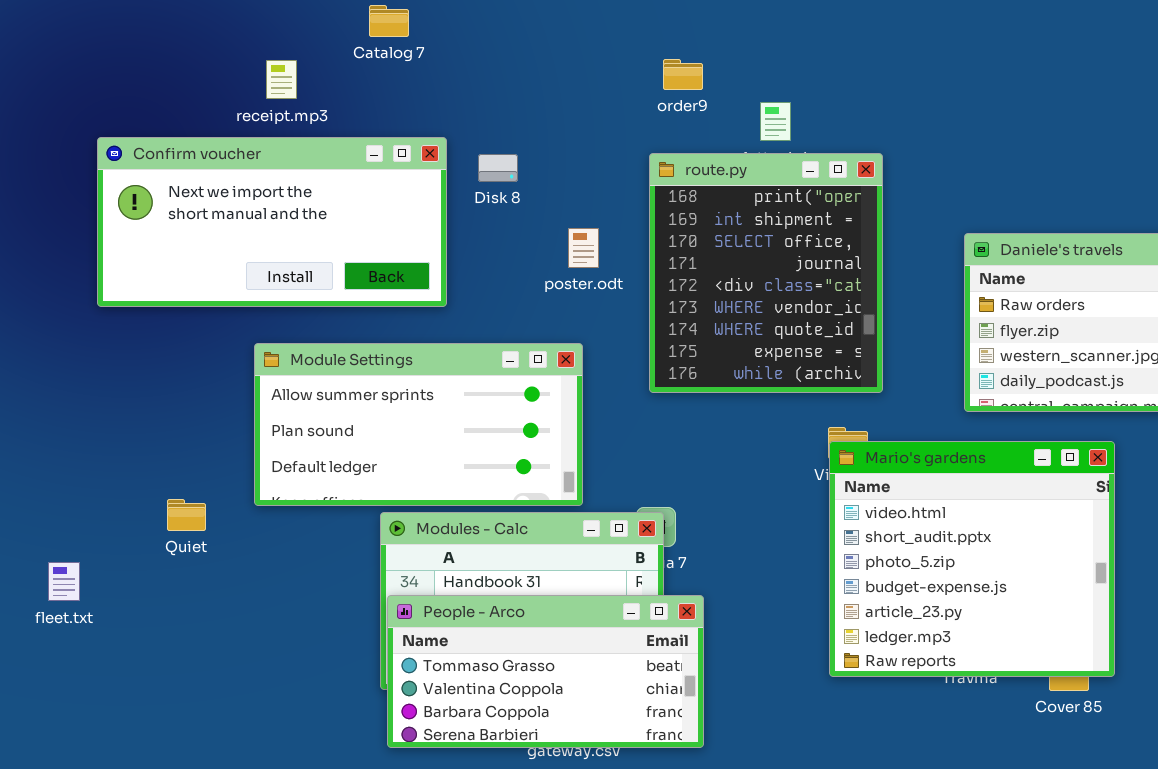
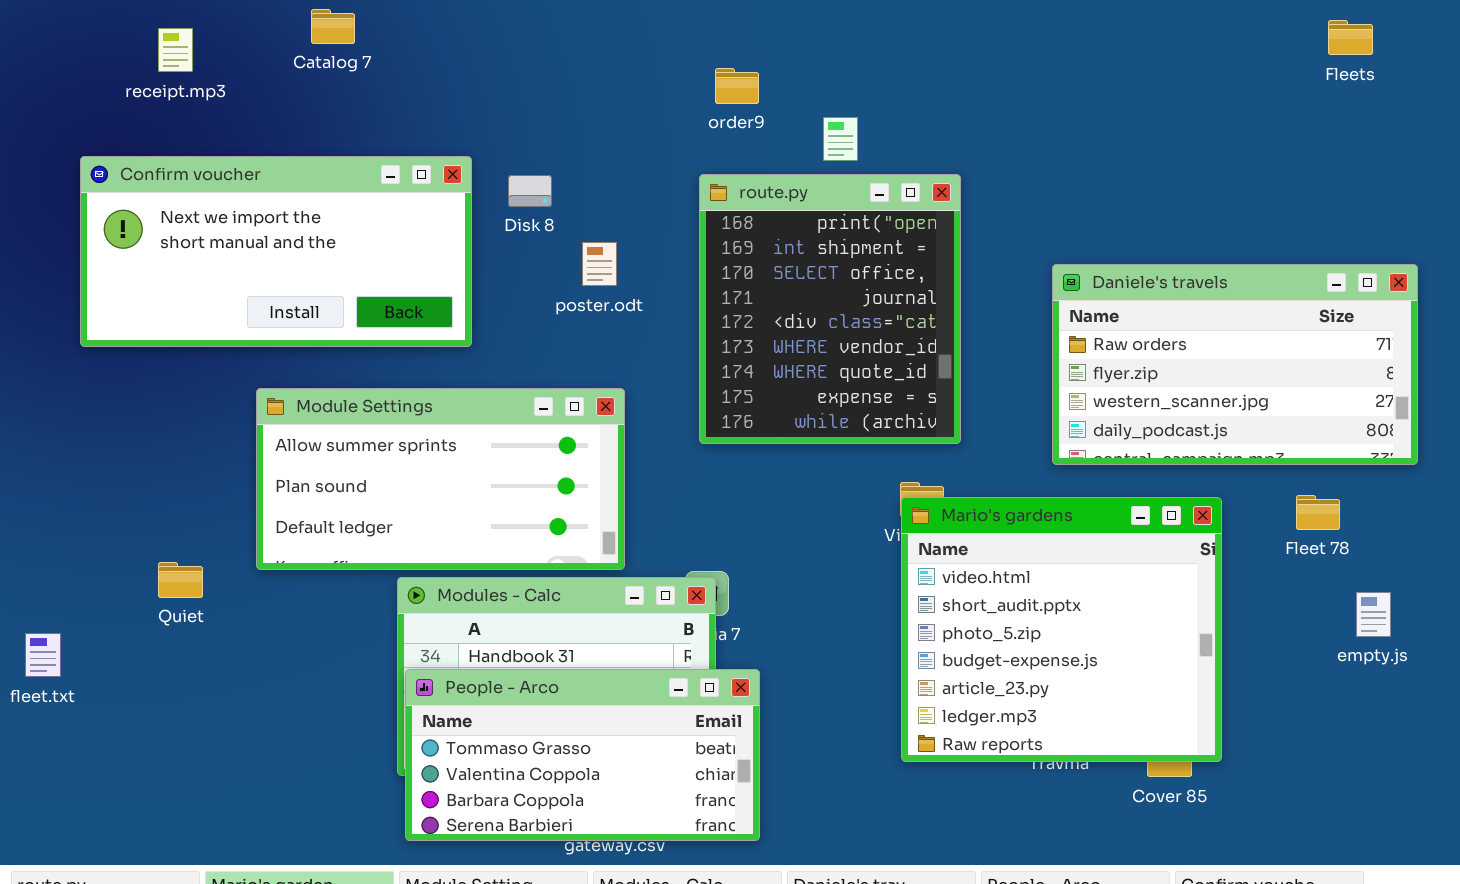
Catalog 7: [369,5,409,37] -> [311,9,355,44], moved
receipt.mp3: [266,60,297,99] -> [158,28,193,72], moved
poster.odt: [568,228,599,268] -> [582,242,617,286], moved

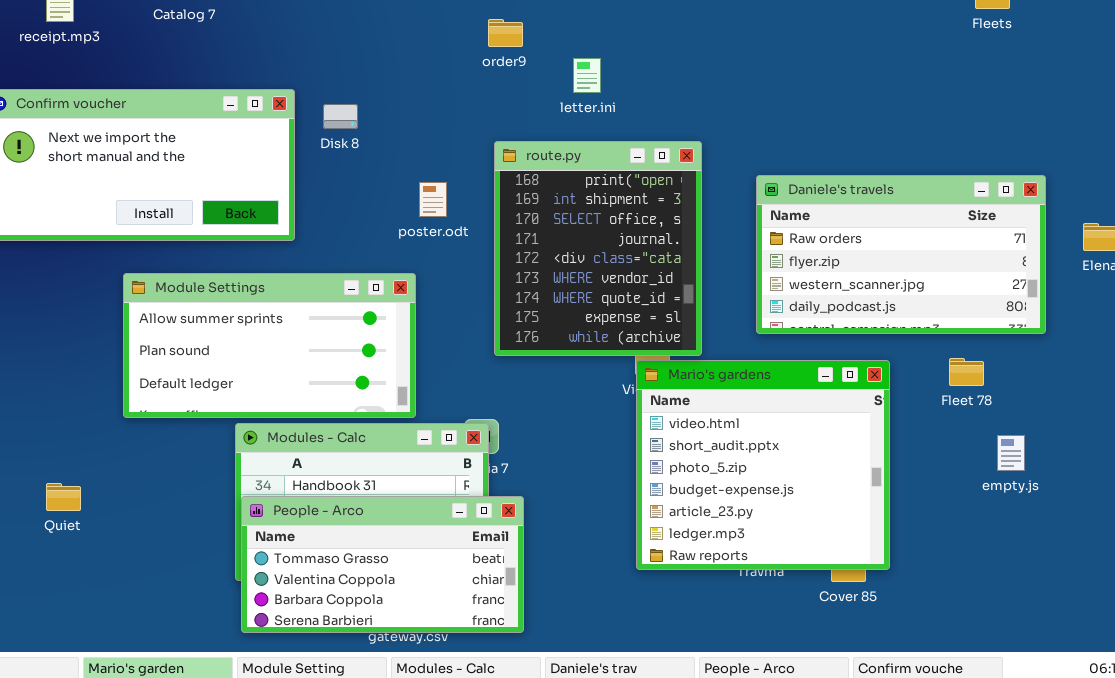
route.py: [699,174,961,444] -> [494,141,702,356], moved
poster.odt: [582,242,617,286] -> [419,182,447,217], moved
Quiet: [158,562,203,598] -> [46,483,81,511], moved

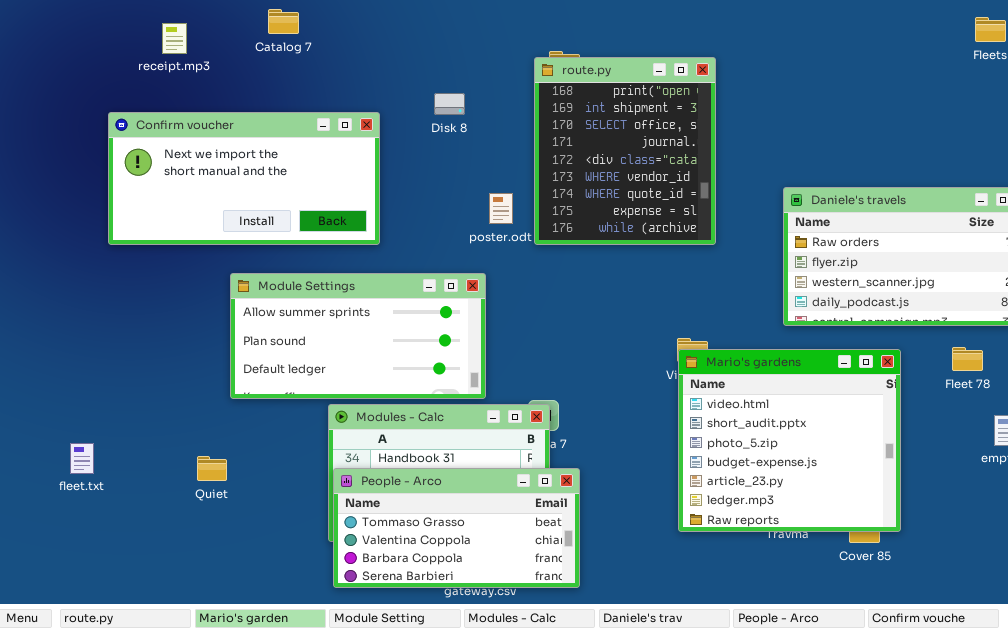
Disk 8: [323,104,358,129] -> [434,93,465,115], moved
route.py: [494,141,702,356] -> [534,57,716,245], moved
Quiet: [46,483,81,511] -> [197,456,227,481], moved

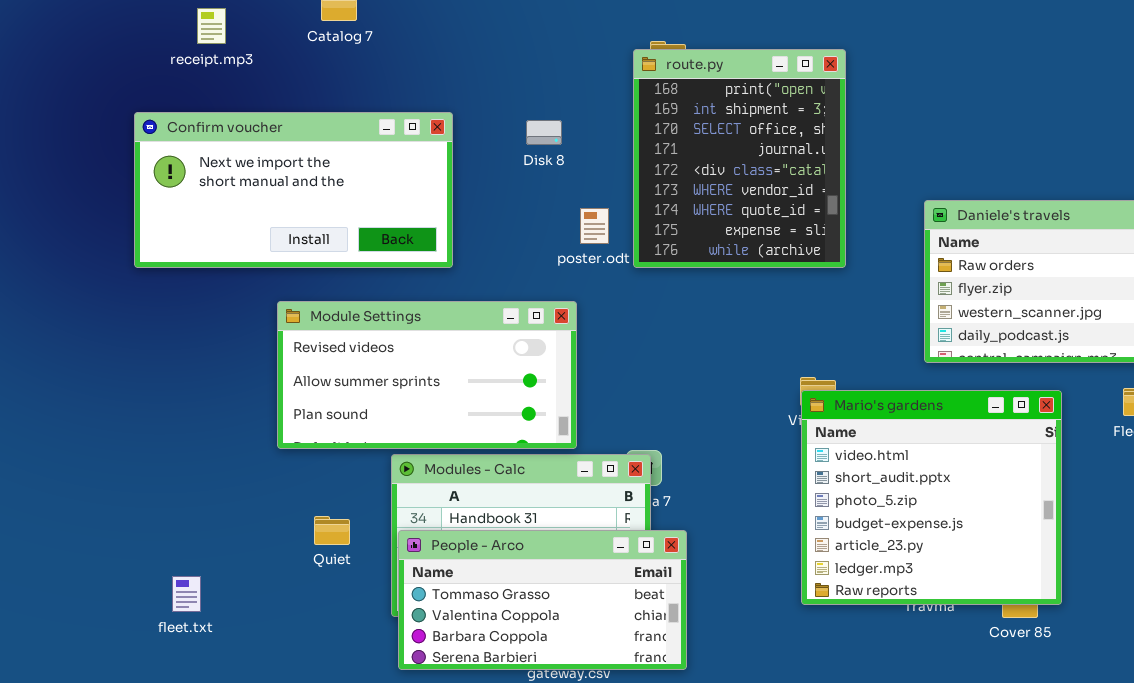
Disk 8: [434,93,465,115] -> [526,120,562,145], moved
Module Settings: [230,273,486,399] -> [277,301,577,449], scrolled up 1 row
fleet.txt: [70,443,94,474] -> [172,576,201,612], moved
Quiet: [197,456,227,481] -> [314,516,350,545], moved

